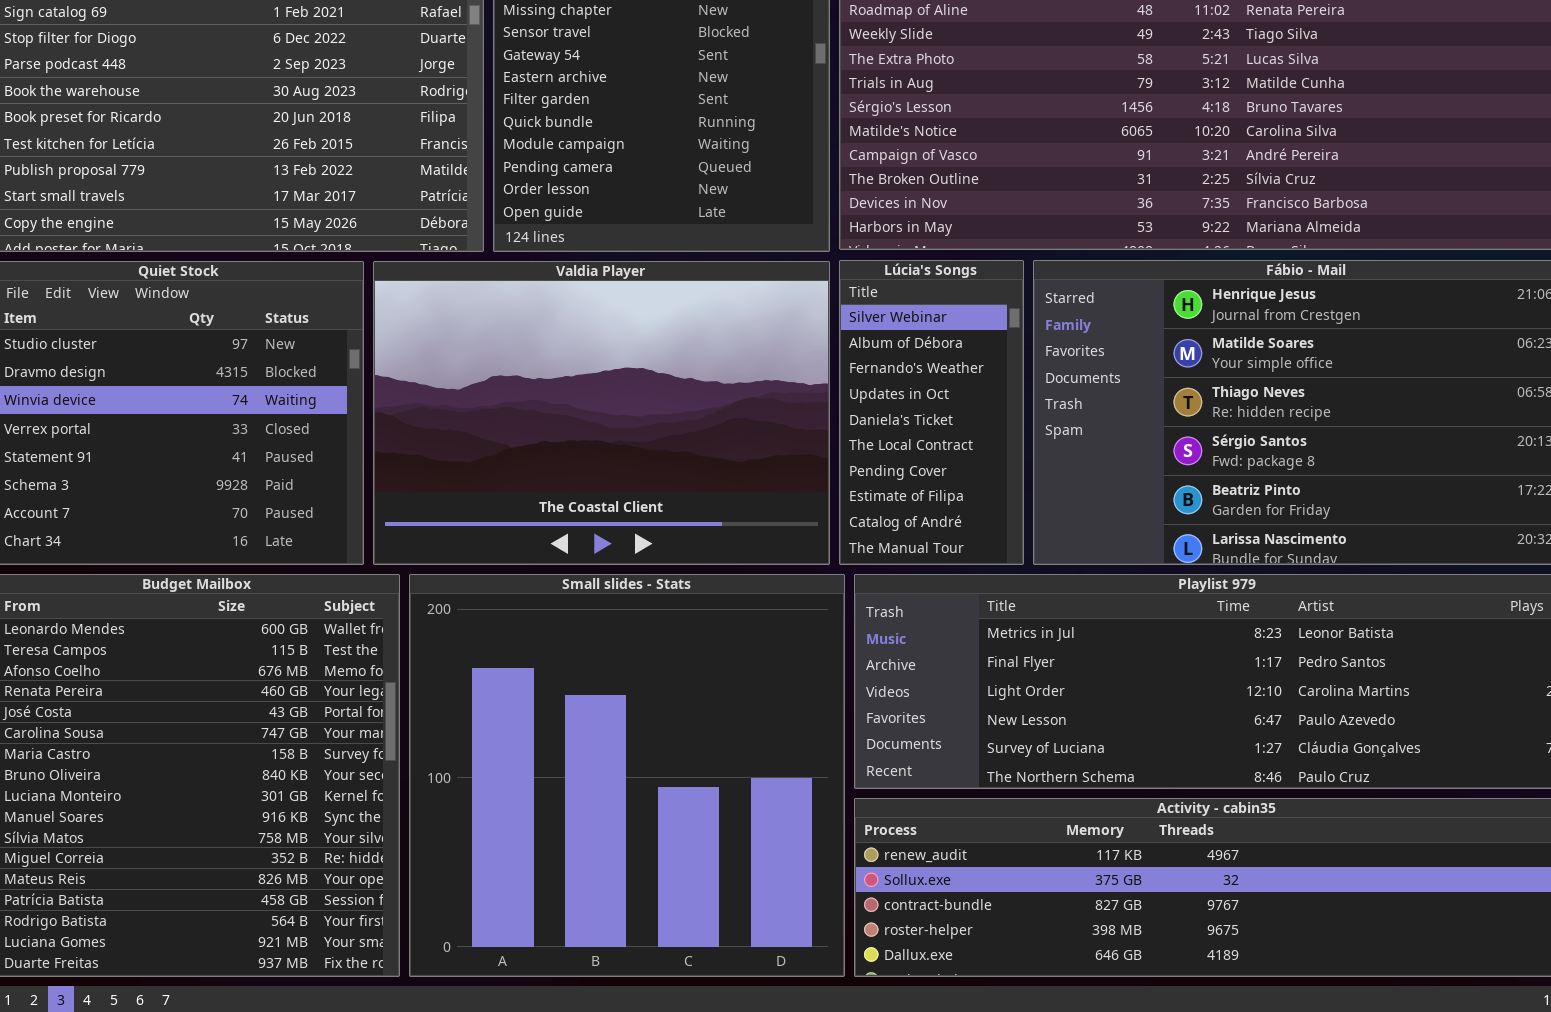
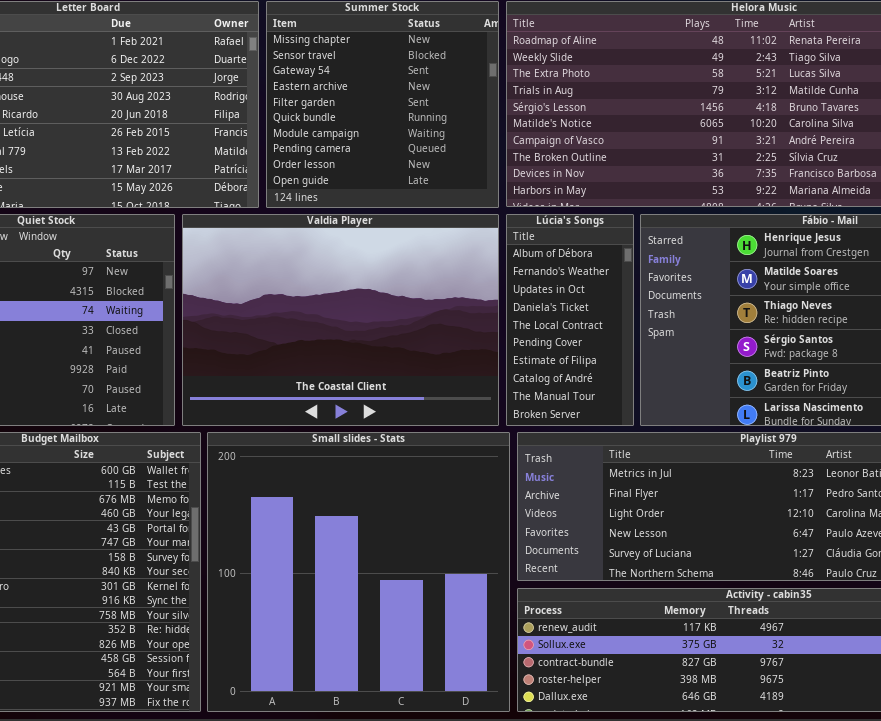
Lúcia's Songs: [839,260,1024,565] -> [506,214,634,426], scrolled down 1 row

